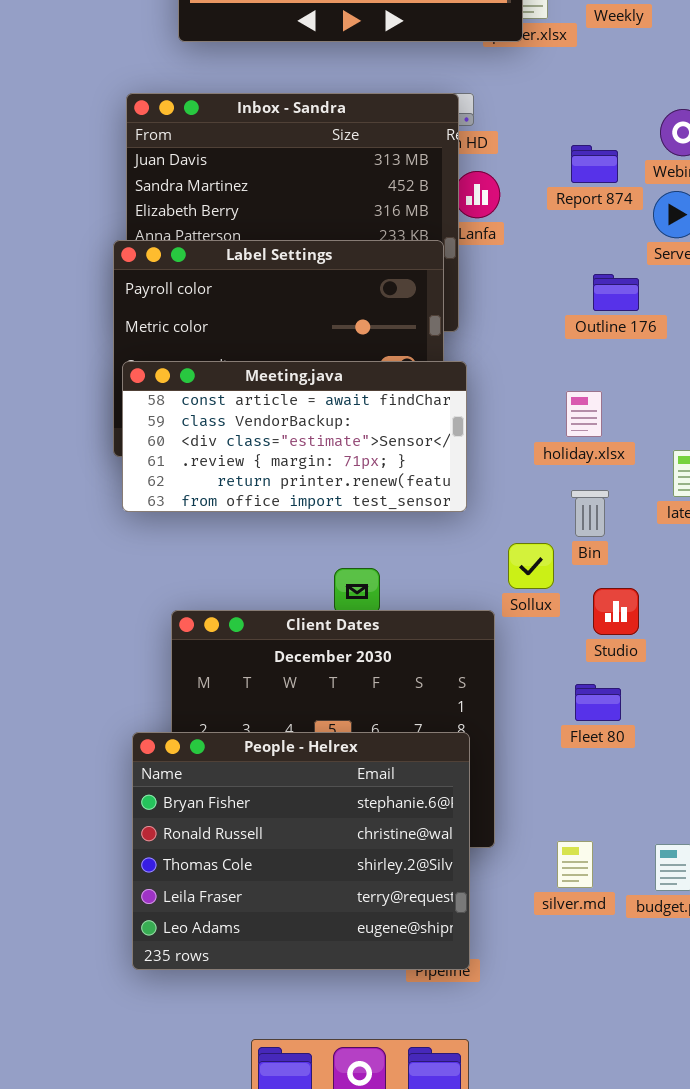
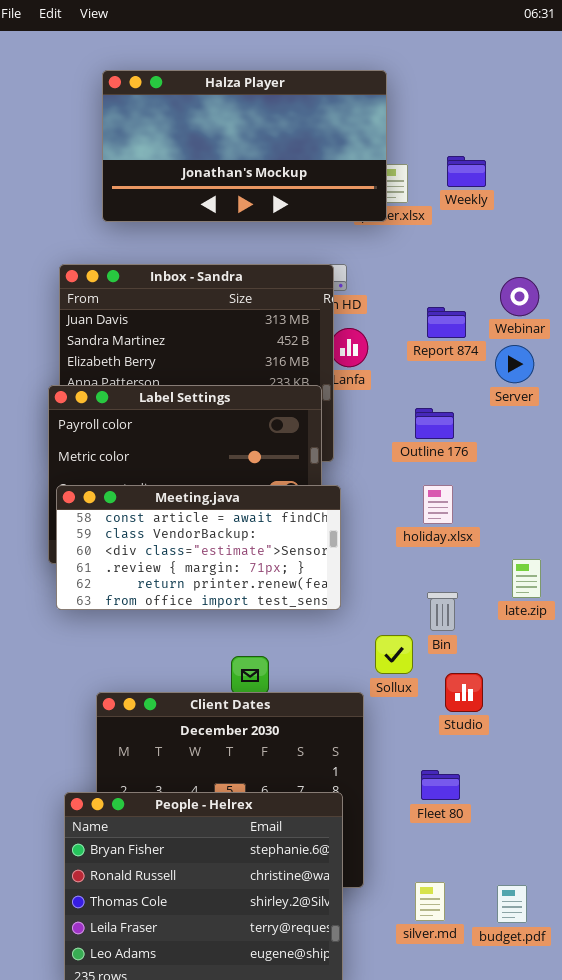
Outline 176: [593,274,639,311] -> [415,408,454,439], moved
holiday.xlsx: [566,391,602,437] -> [423,485,453,524], moved
Fleet 80: [575,684,621,721] -> [421,770,460,800], moved

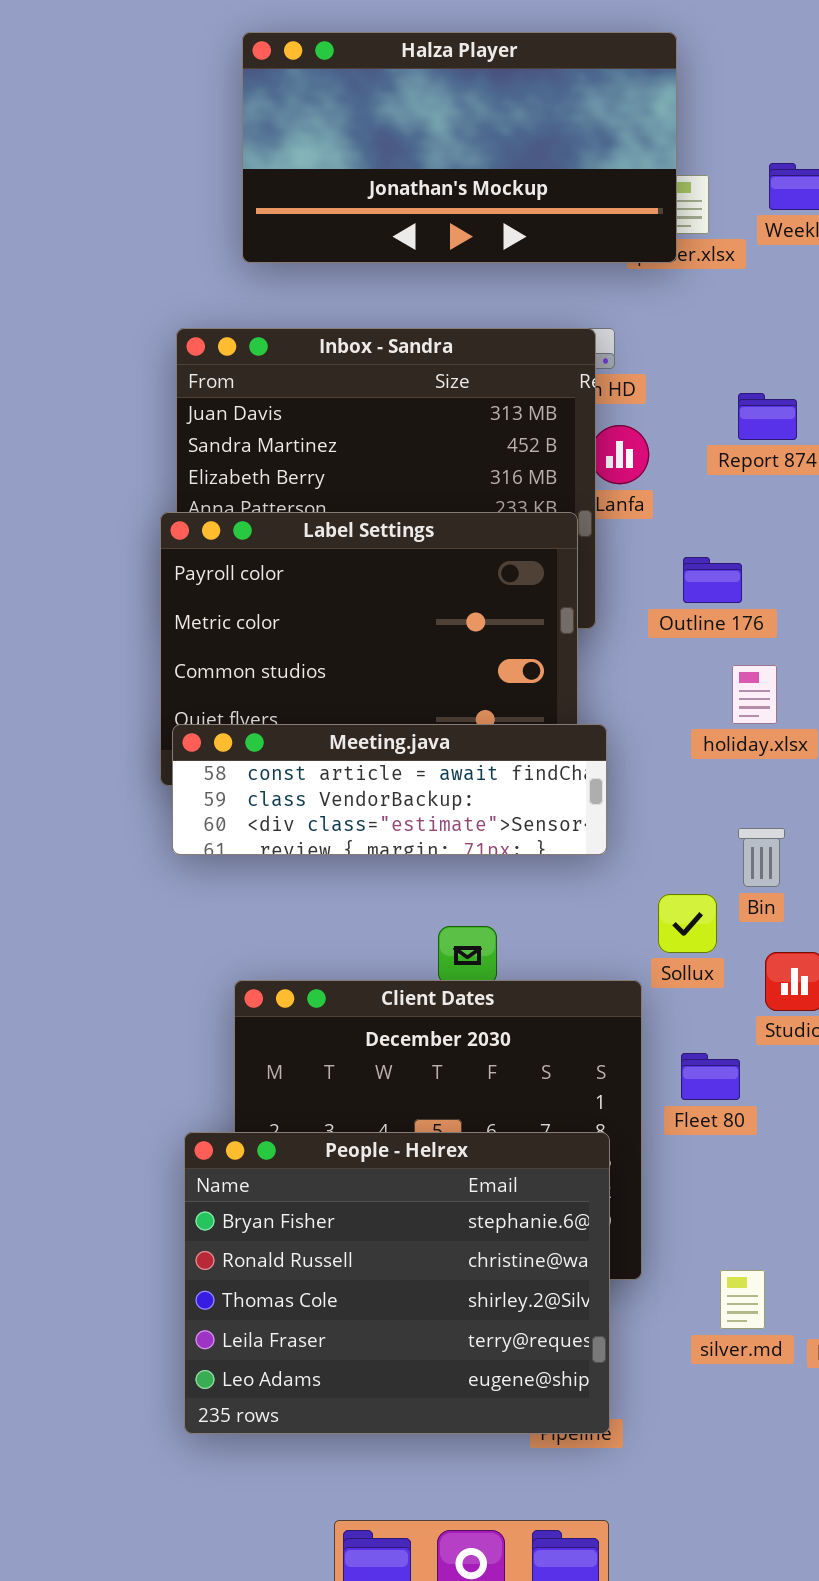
Outline 176: [415,408,454,439] -> [683,557,742,603], moved
Meeting.java: [56,485,341,610] -> [172,724,607,855], resized
Fleet 80: [421,770,460,800] -> [681,1053,740,1100], moved

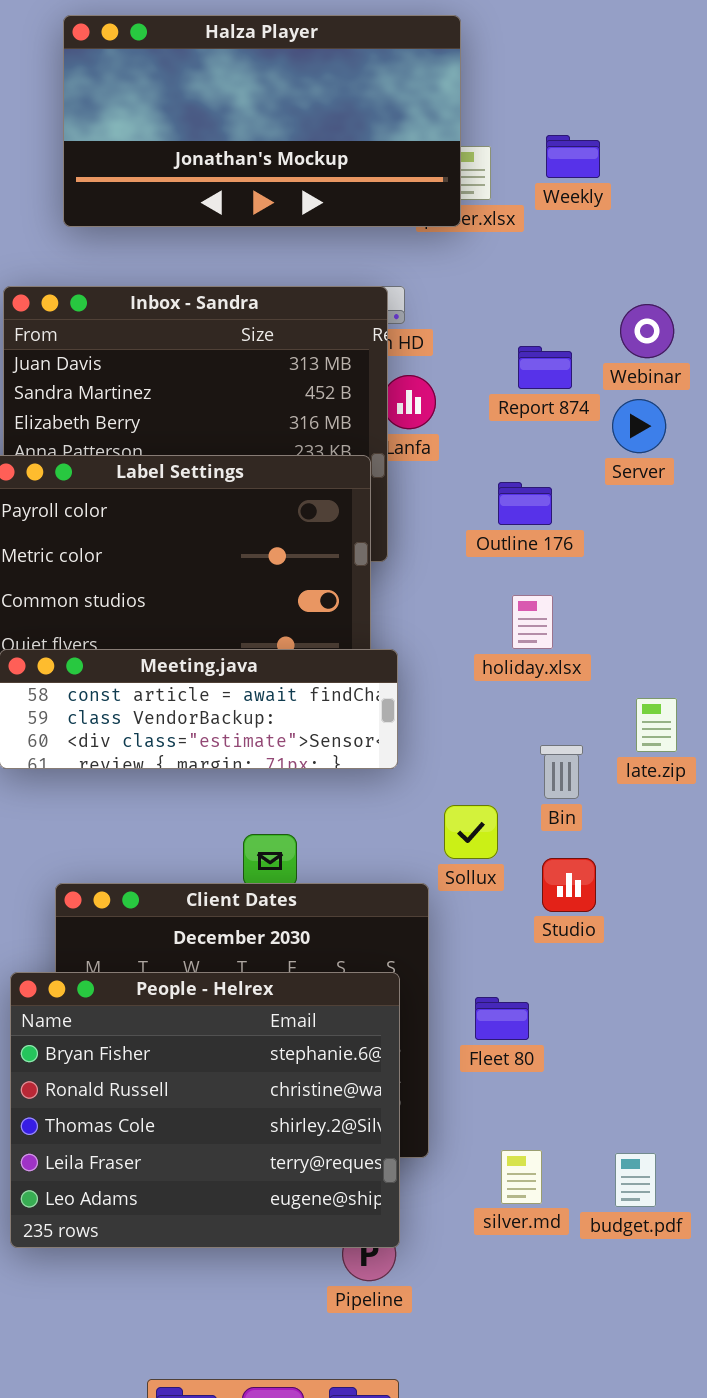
Outline 176: [683,557,742,603] -> [498,482,552,525], moved
Bin: [738,828,785,887] -> [540,745,583,799], moved
Fleet 80: [681,1053,740,1100] -> [475,997,529,1040], moved
People - Helrex: [184,1132,610,1434] -> [10,972,400,1248], moved

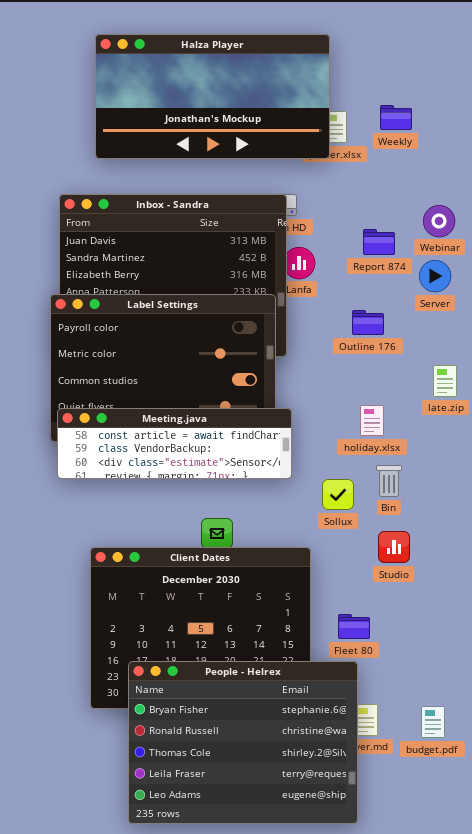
holiday.xlsx: [512,595,553,649] -> [360,405,384,436], moved
late.zip: [636,698,677,752] -> [433,365,457,397], moved
Sollux: [444,805,498,859] -> [322,479,354,510], moved
People - Helrex: [10,972,400,1248] -> [128,661,358,824], moved

